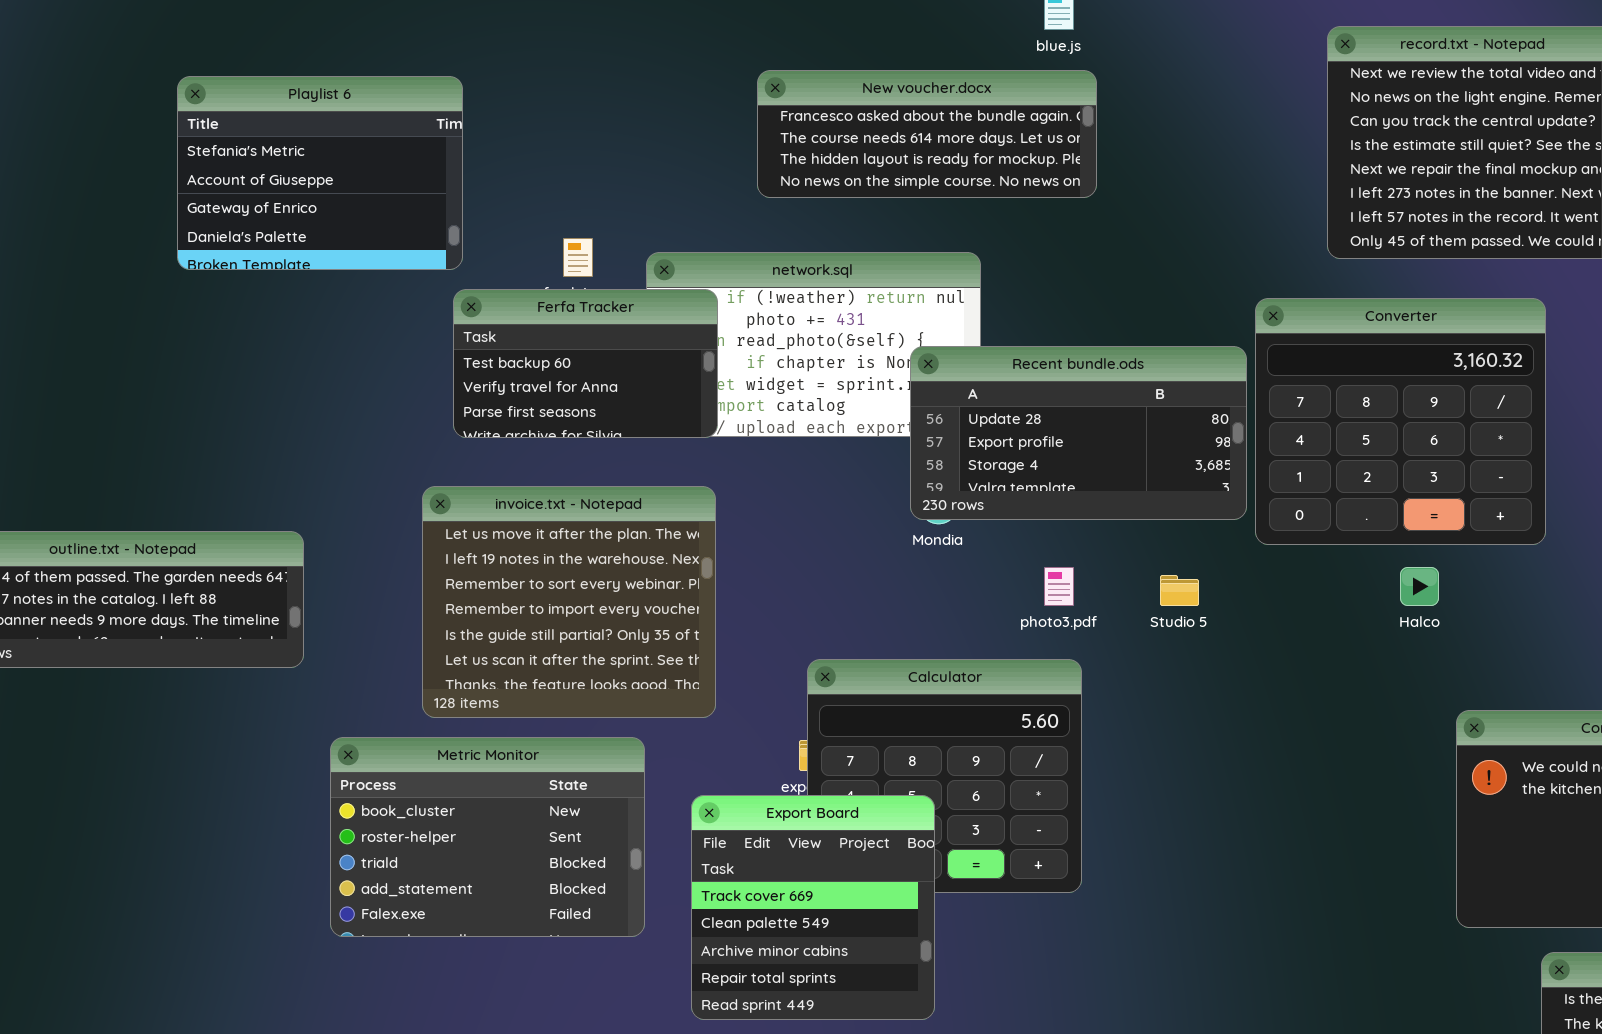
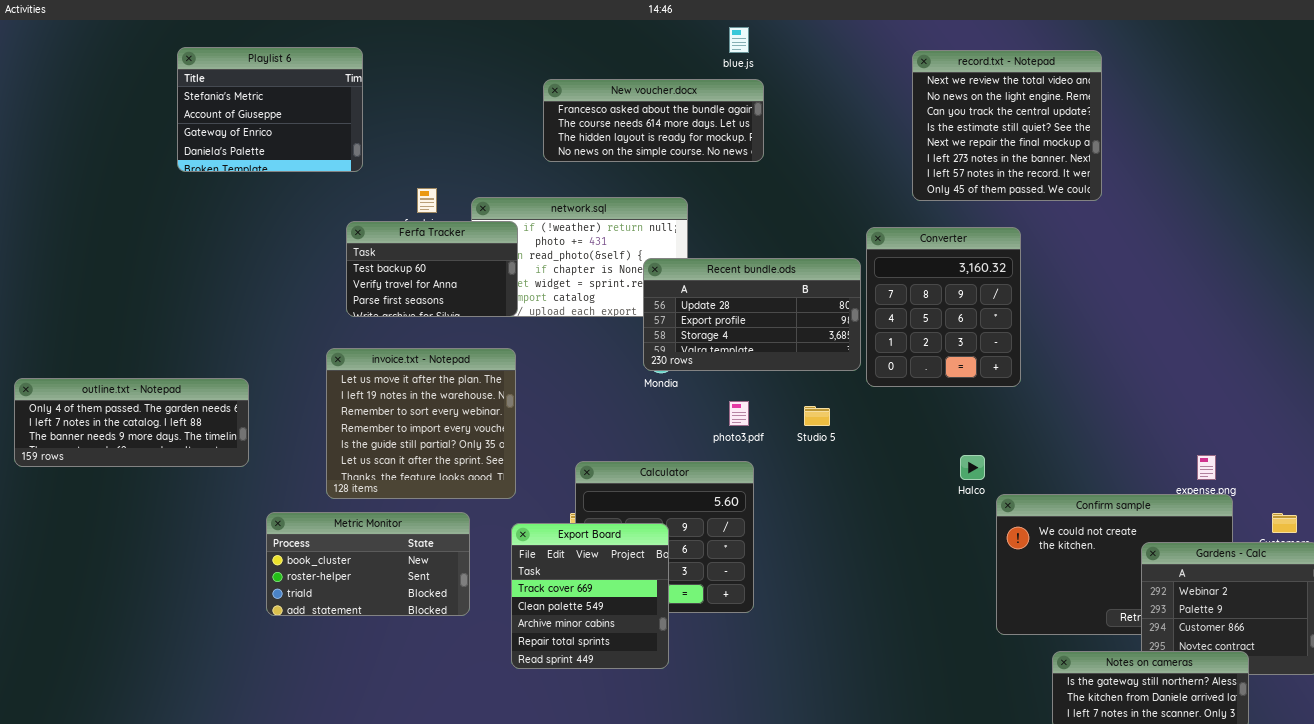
Playlist 6: [177,76,463,270] -> [177,47,363,172], moved
Converter: [1255,298,1546,545] -> [866,227,1021,387], resized
Halco: [1400,567,1439,606] -> [960,455,985,480], moved
Metric Monitor: [330,737,645,937] -> [266,512,470,616], resized
Export Board: [691,795,935,1020] -> [511,523,669,669], moved

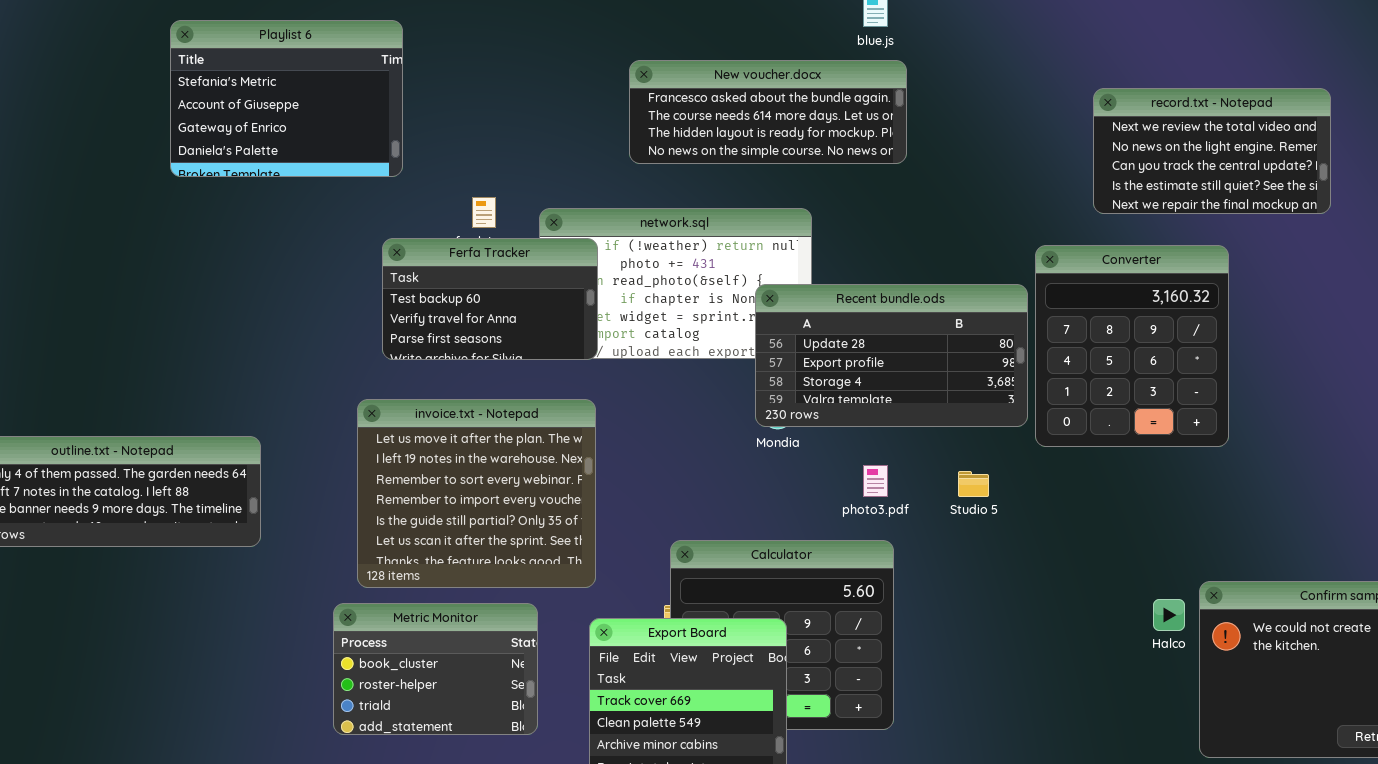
record.txt - Notepad: [912,50,1102,201] -> [1093,88,1331,214], resized
Halco: [960,455,985,480] -> [1153,599,1185,631], moved
Metric Monitor: [266,512,470,616] -> [333,603,538,735], resized

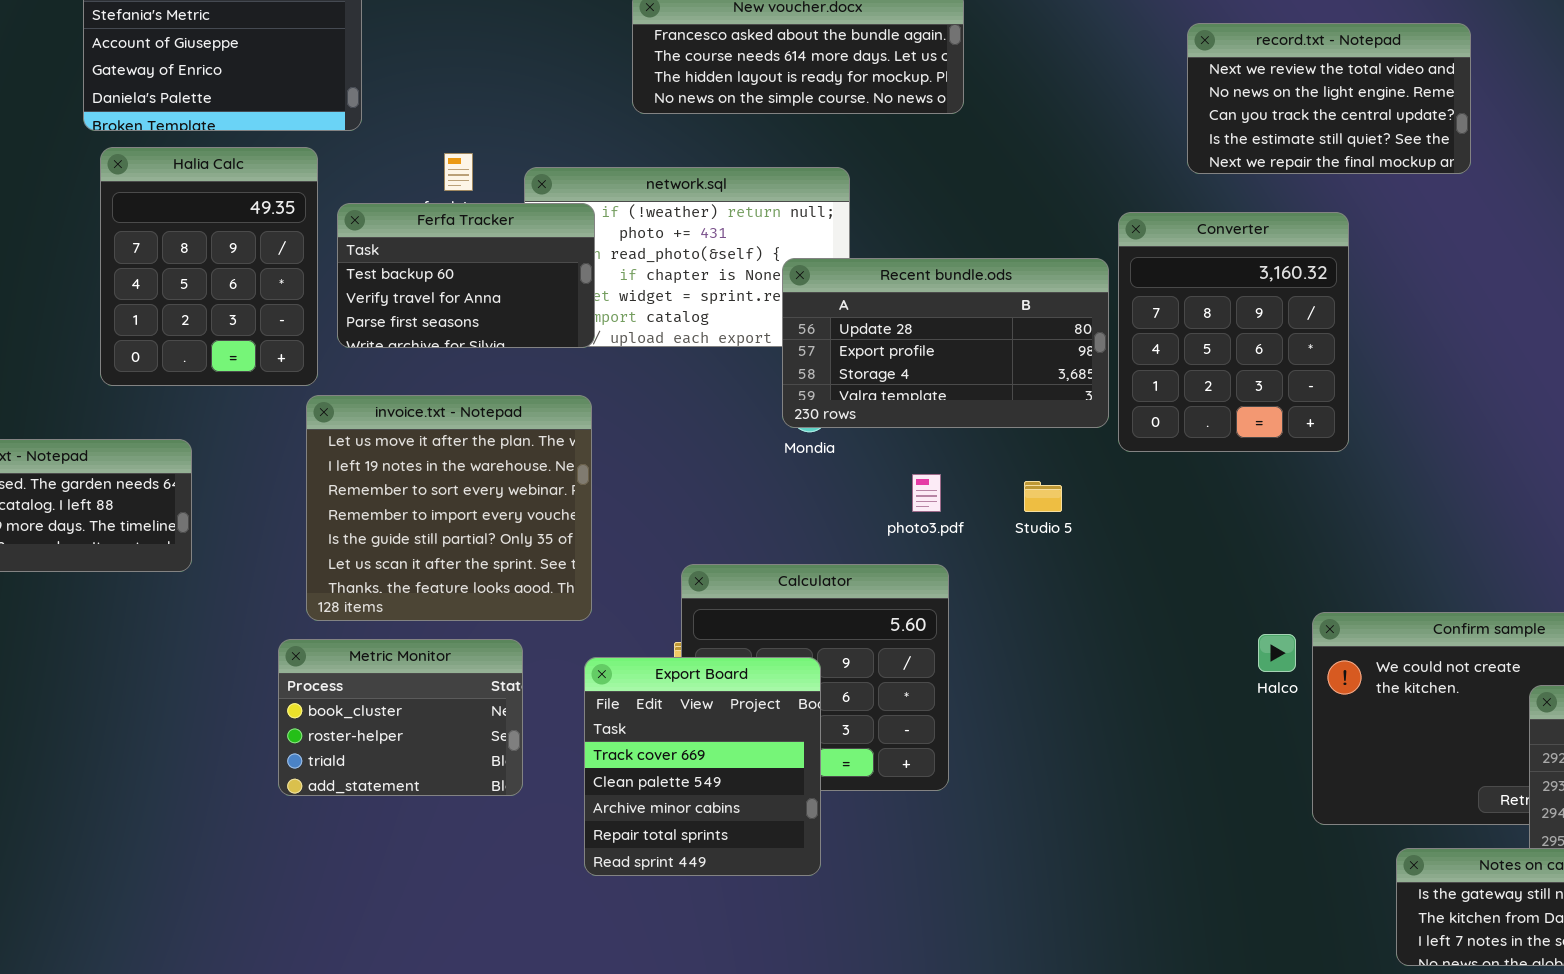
Halia Calc: none -> [100,147,318,386], opened

